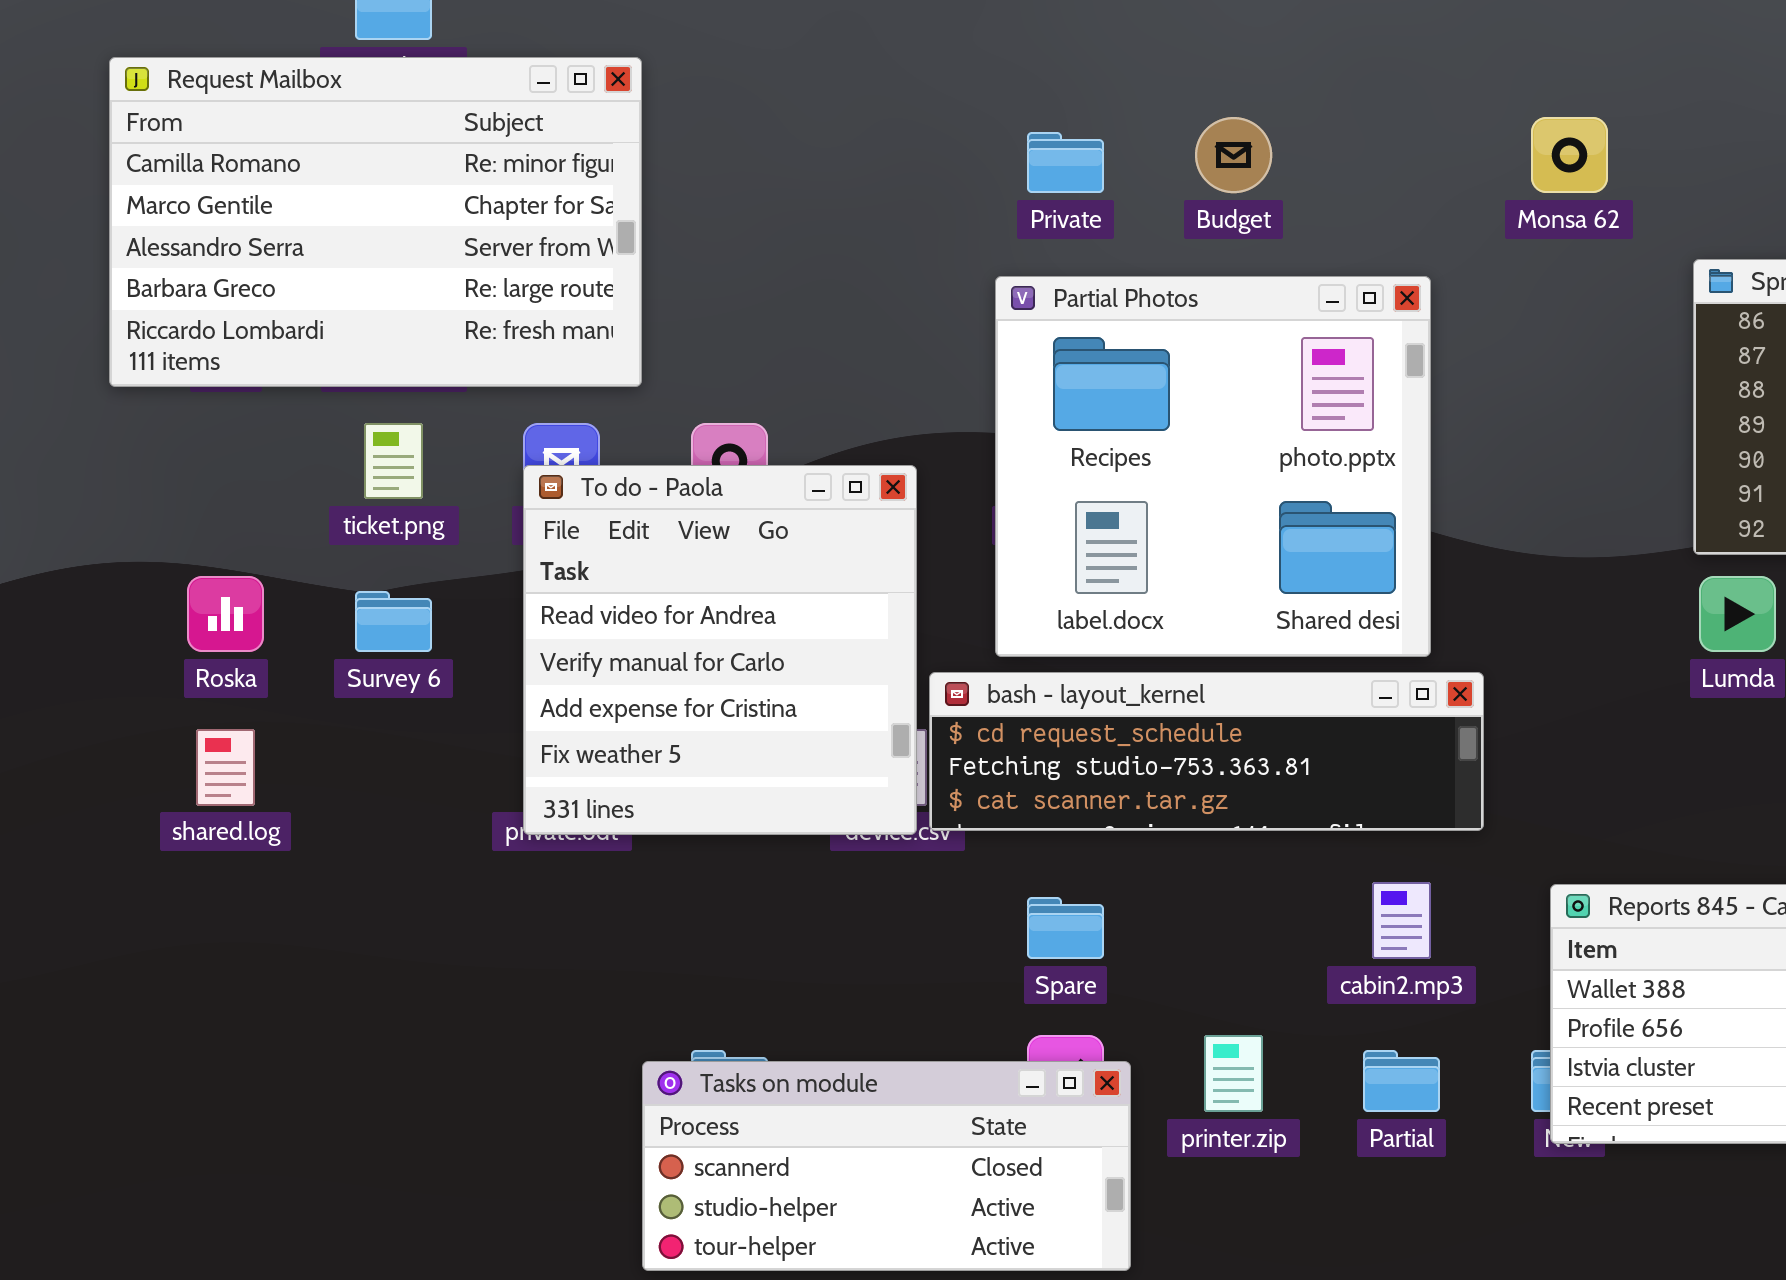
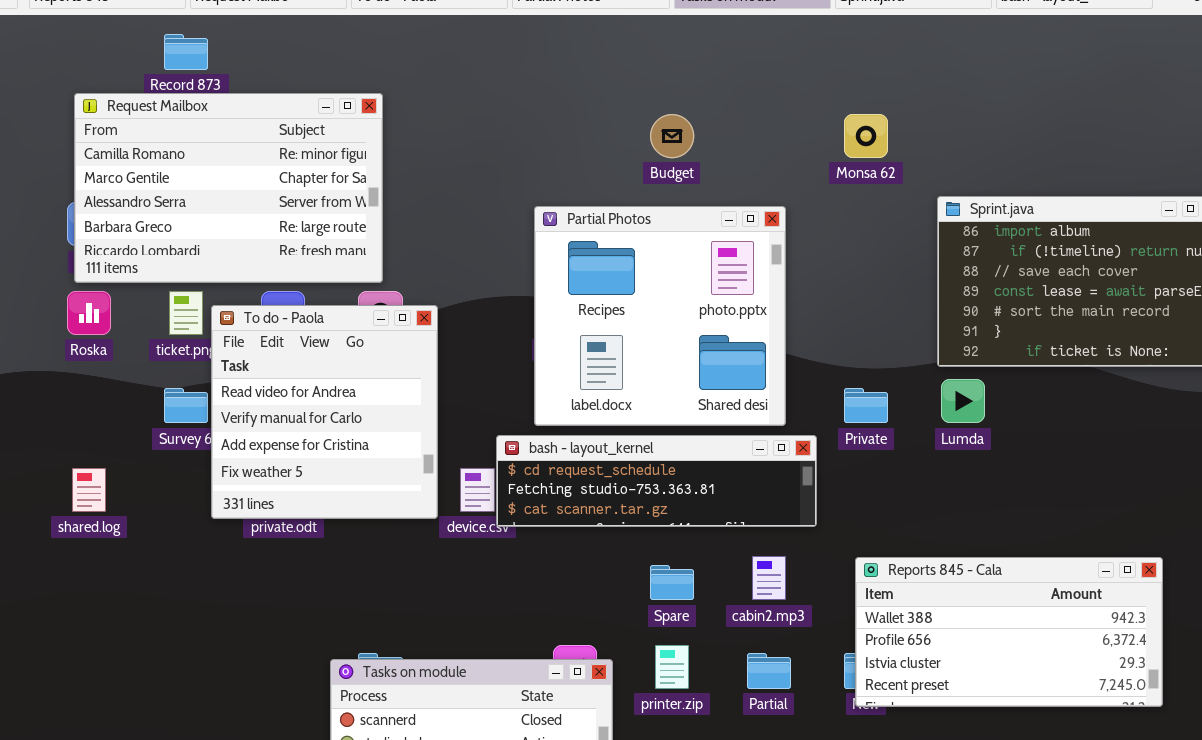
Request Mailbox: [109,57,642,387] -> [74,93,383,283], moved
Private: [1027,132,1104,193] -> [844,388,888,423], moved
To do - Paola: [523,465,917,835] -> [211,305,438,519], moved
Roska: [187,576,264,652] -> [67,291,111,335], moved
Spare: [1027,897,1104,959] -> [650,565,694,600], moved

